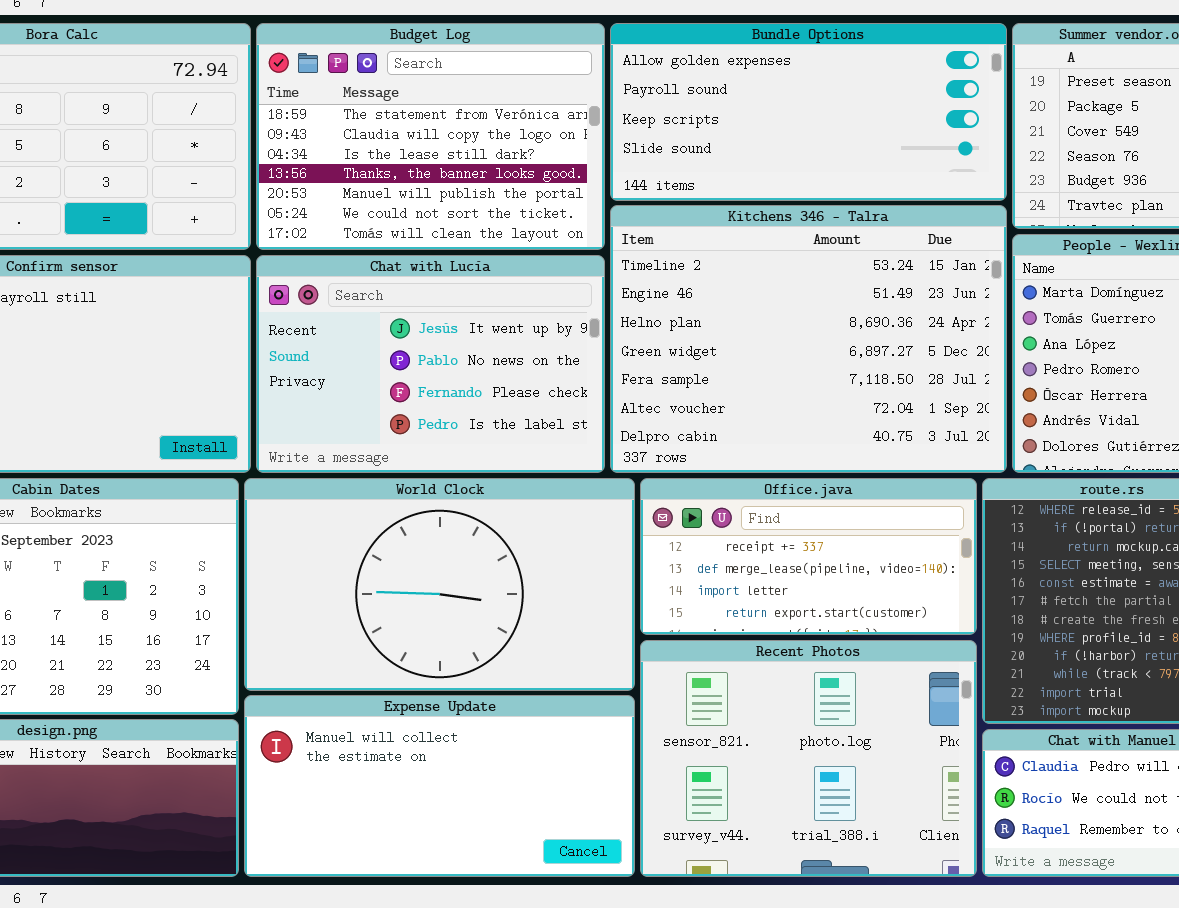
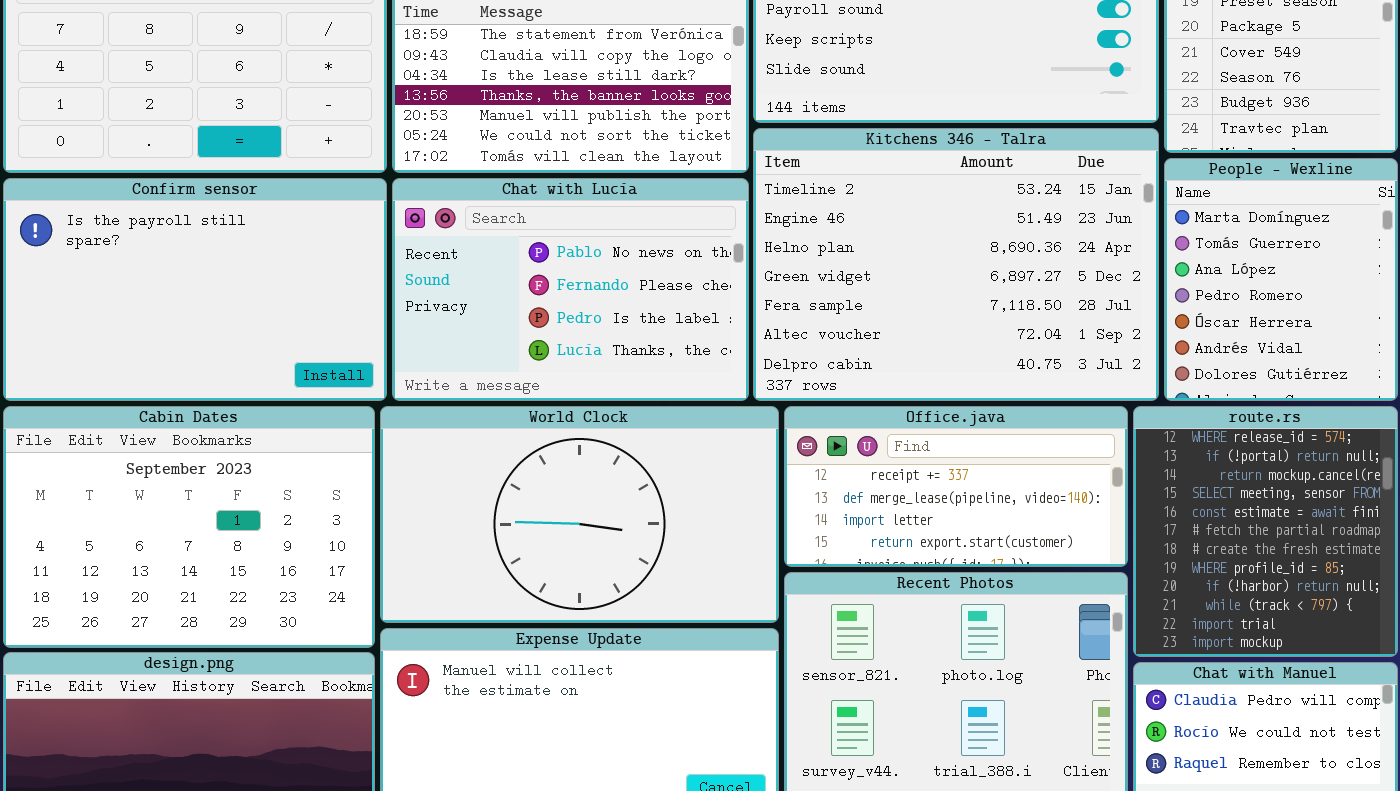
Chat with Lucía: [256,255,605,473] -> [392,178,749,401], scrolled down 1 row

